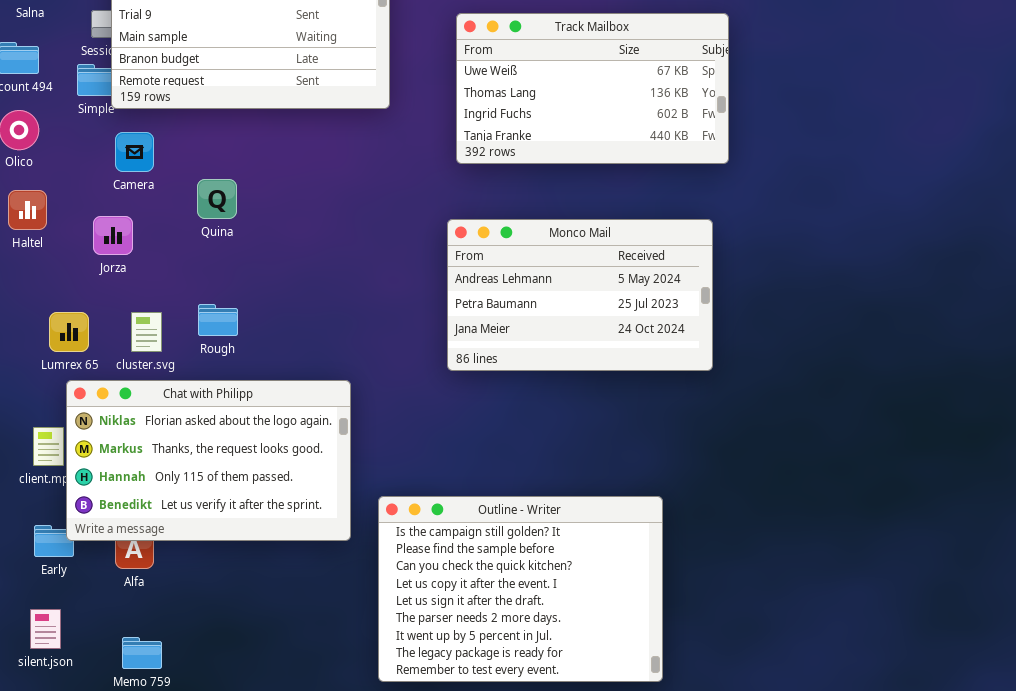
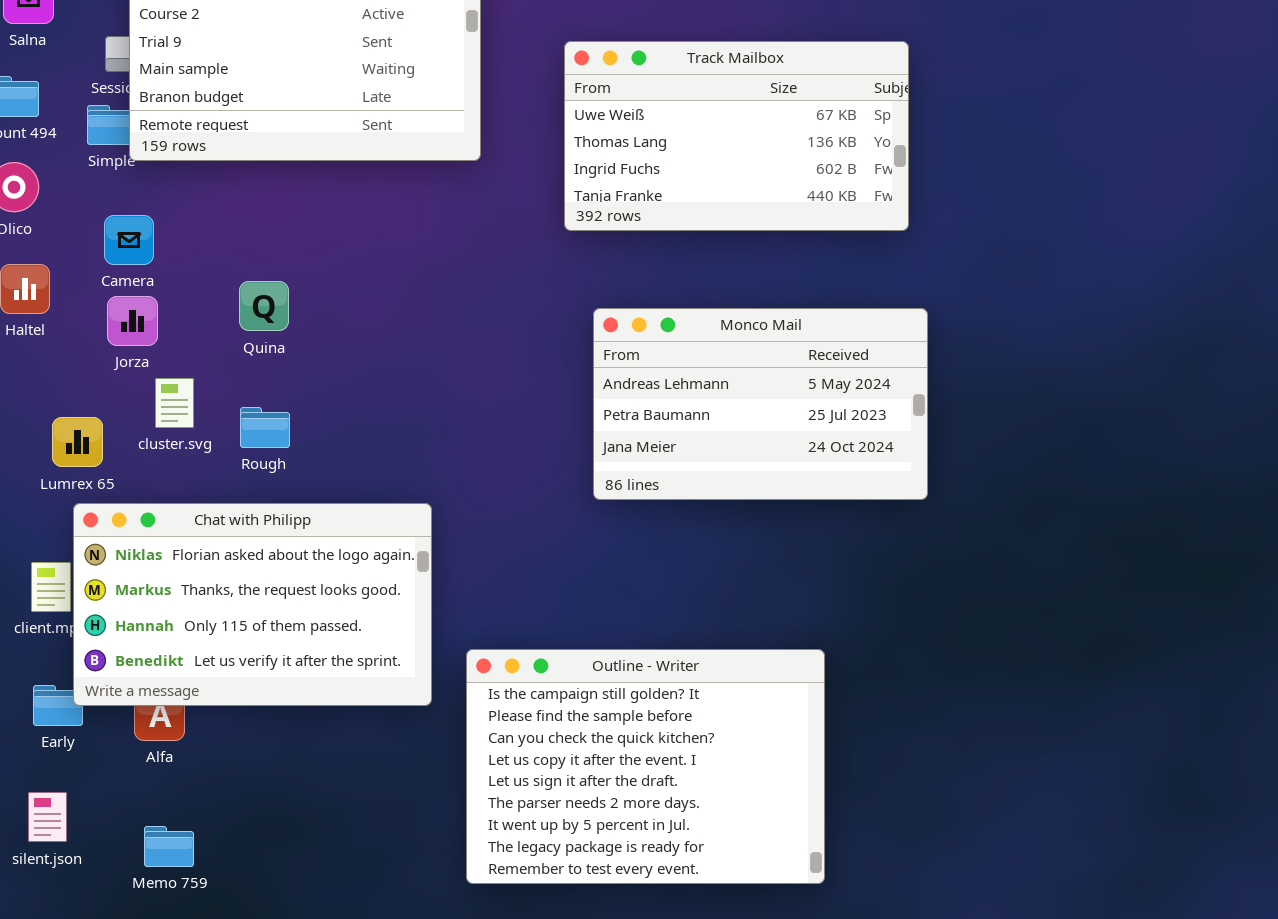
Camera: [115,132,154,172] -> [104,215,154,265], moved
Quina: [197,179,237,219] -> [239,281,289,331], moved
Monco Mail: [447,219,713,371] -> [593,308,928,500], moved
cluster.svg: [131,312,162,352] -> [155,378,194,428], moved

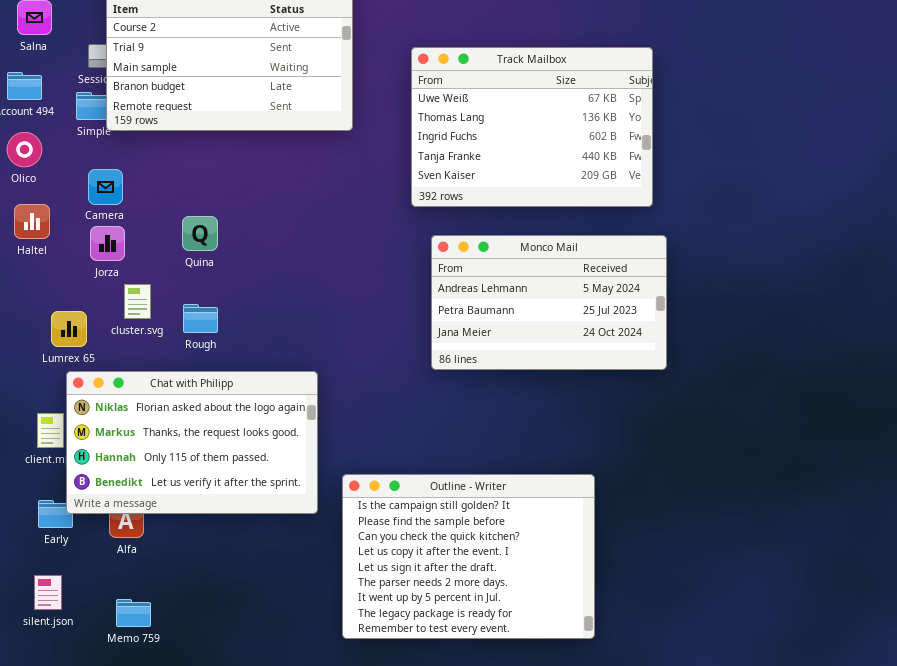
Track Mailbox: [564,41,909,231] -> [411,47,653,207], resized

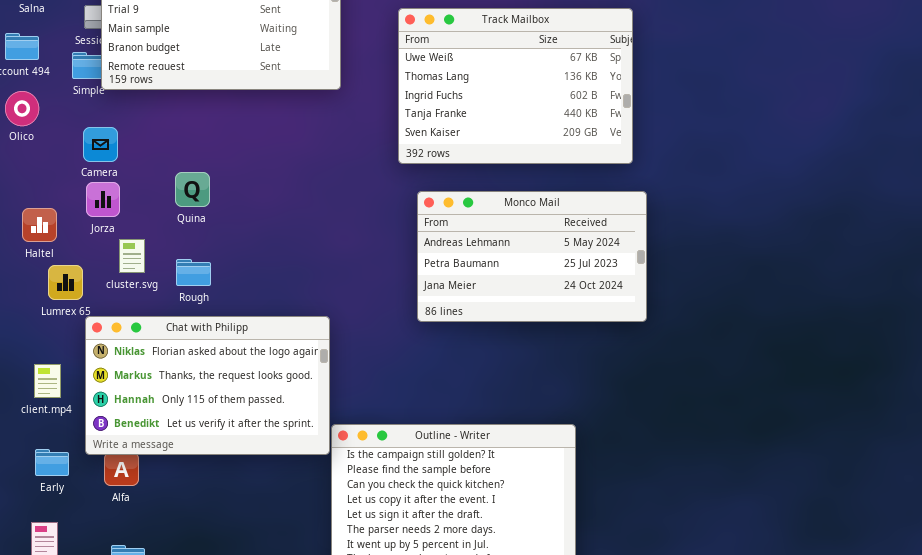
Haltel: [14,204,50,239] -> [22,208,57,242], moved
Chat with Philipp: [66,371,318,514] -> [85,316,330,455], moved

